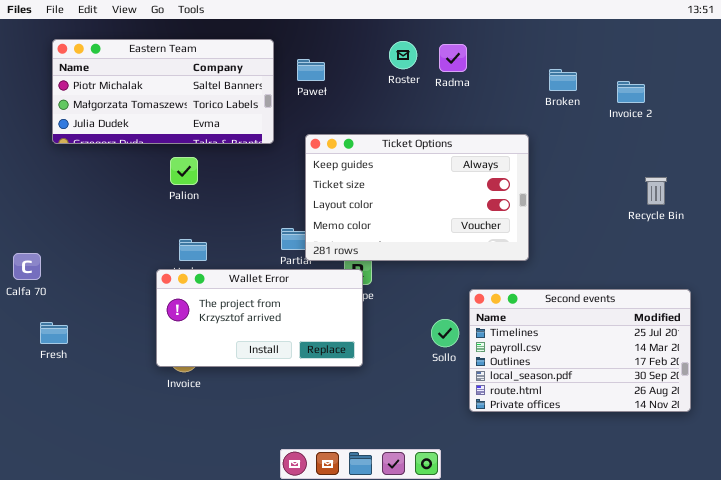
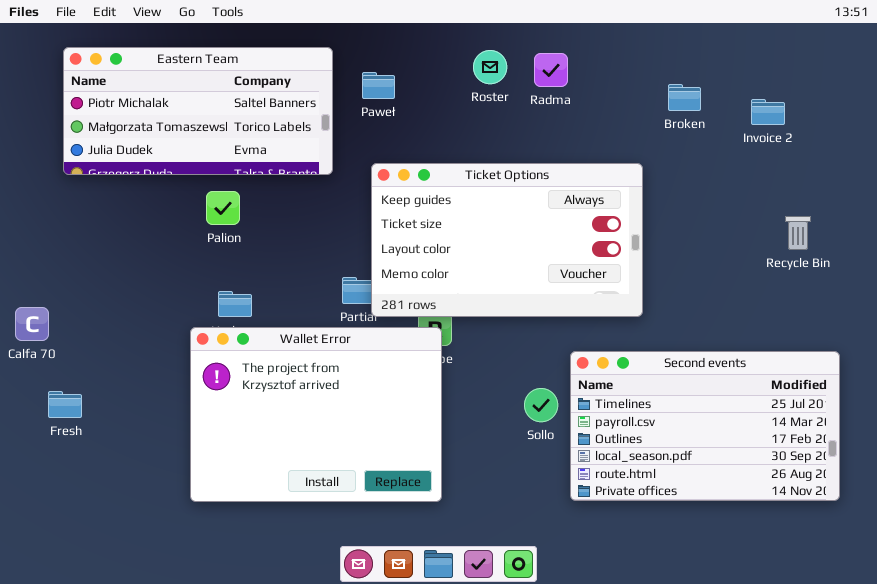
Wallet Error: [156,269,363,367] -> [190,327,442,502], resized

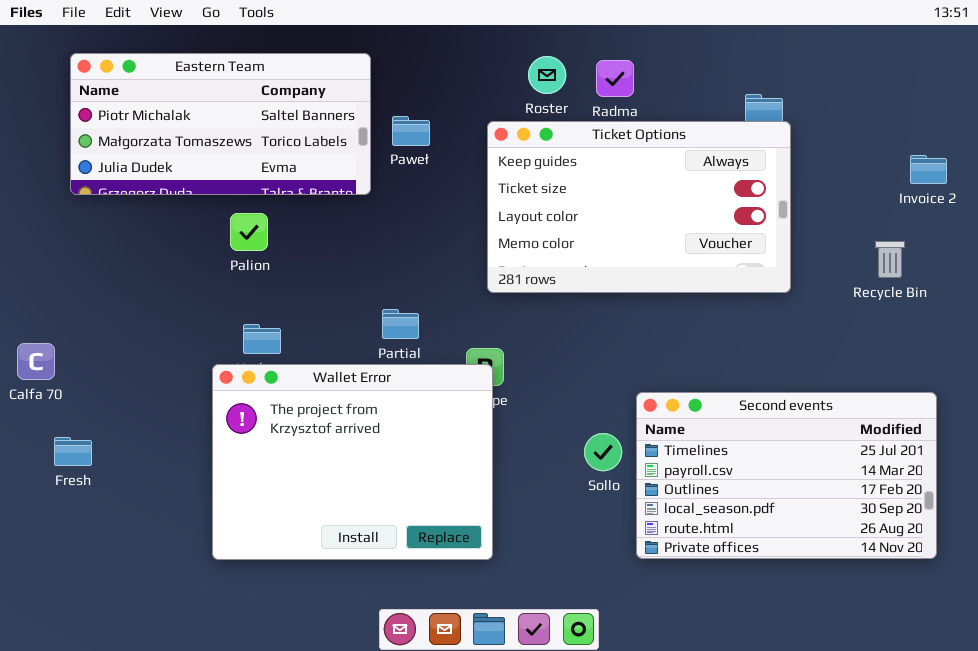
Paweł: [362,72,395,99] -> [392,116,430,146], moved
Invoice 2: [751,99,785,125] -> [910,155,947,184], moved
Ticket Options: [371,163,643,317] -> [487,121,791,293], moved

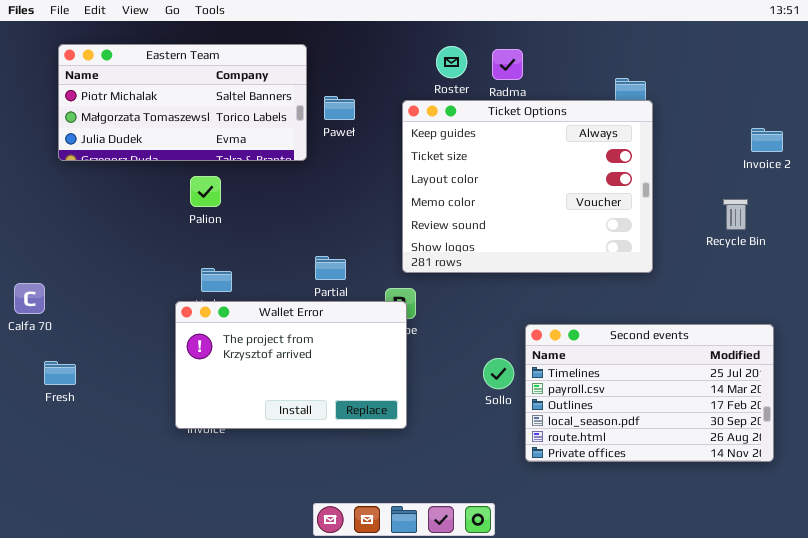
Ticket Options: [487,121,791,293] -> [402,100,653,273], resized
Wallet Error: [212,364,493,560] -> [175,301,407,429], resized

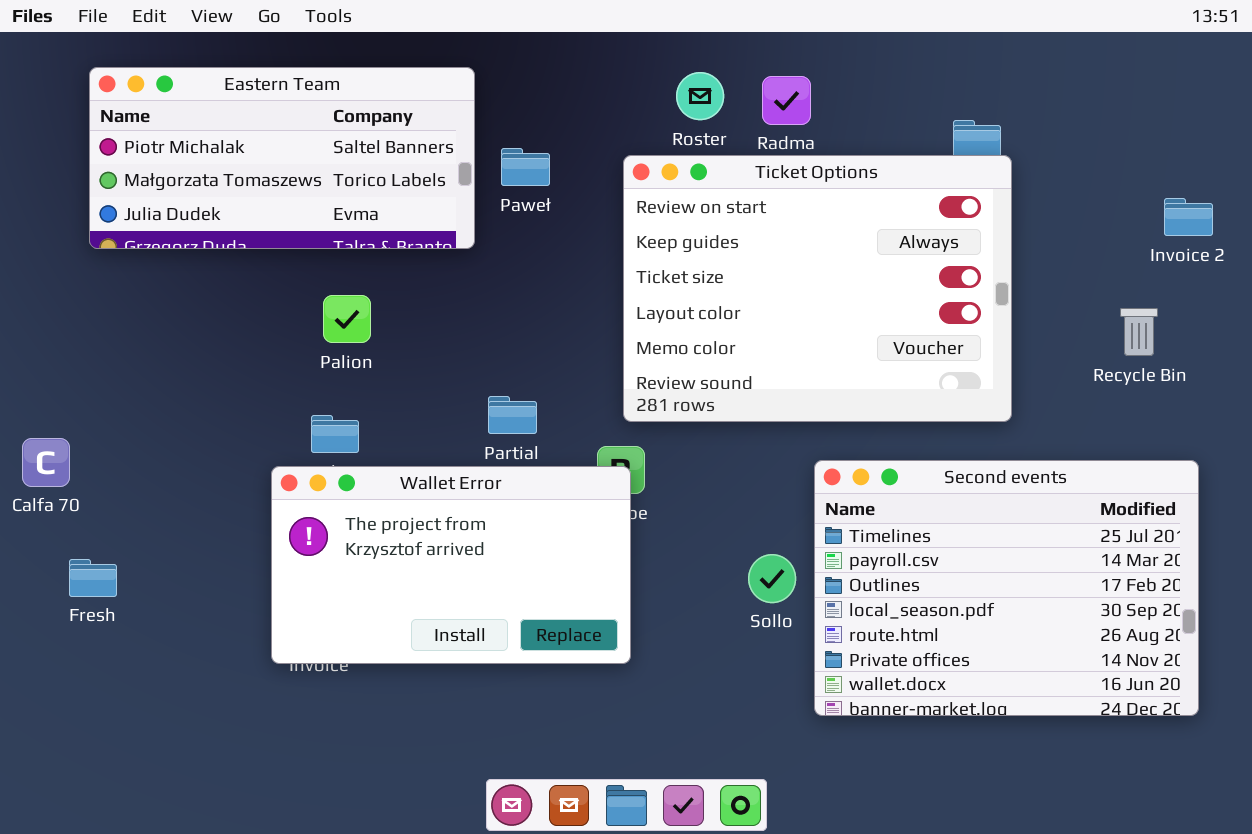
Ticket Options: [402,100,653,273] -> [623,155,1012,422], scrolled up 1 row
Palion: [190,176,221,207] -> [323,295,371,343], moved
Second events: [525,324,774,462] -> [814,460,1199,716], resized

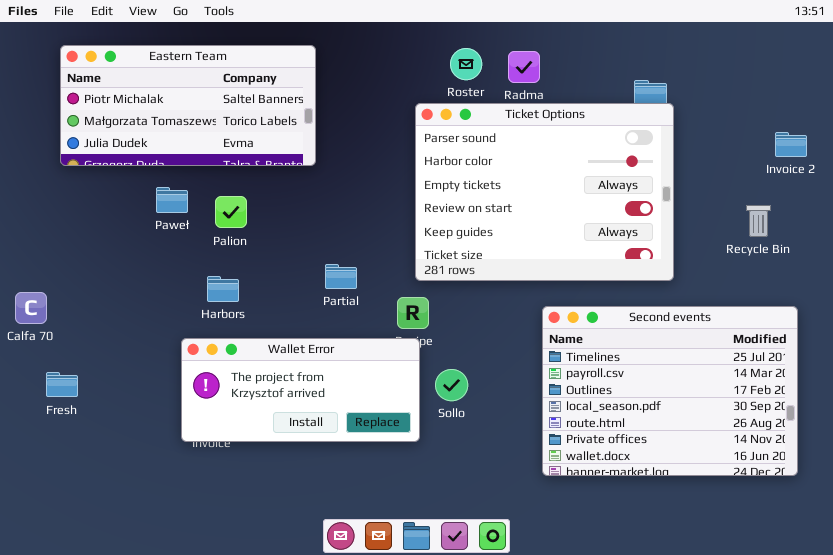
Paweł: [501,148,550,186] -> [156,187,188,213], moved
Ticket Options: [623,155,1012,422] -> [415,103,674,281], scrolled up 3 rows
Wallet Error: [271,466,631,664] -> [181,338,420,442], resized
Sollo: [748,554,796,603] -> [435,369,468,401], moved

